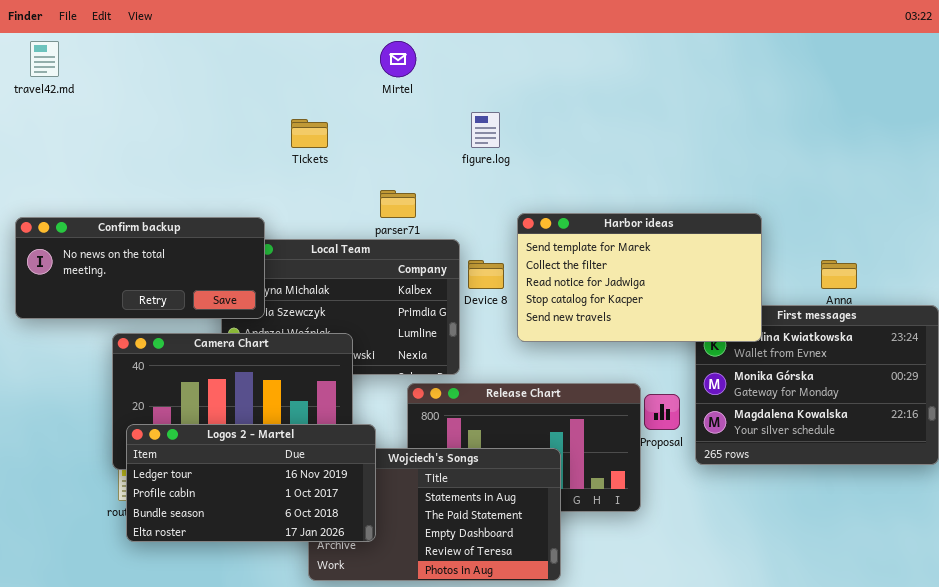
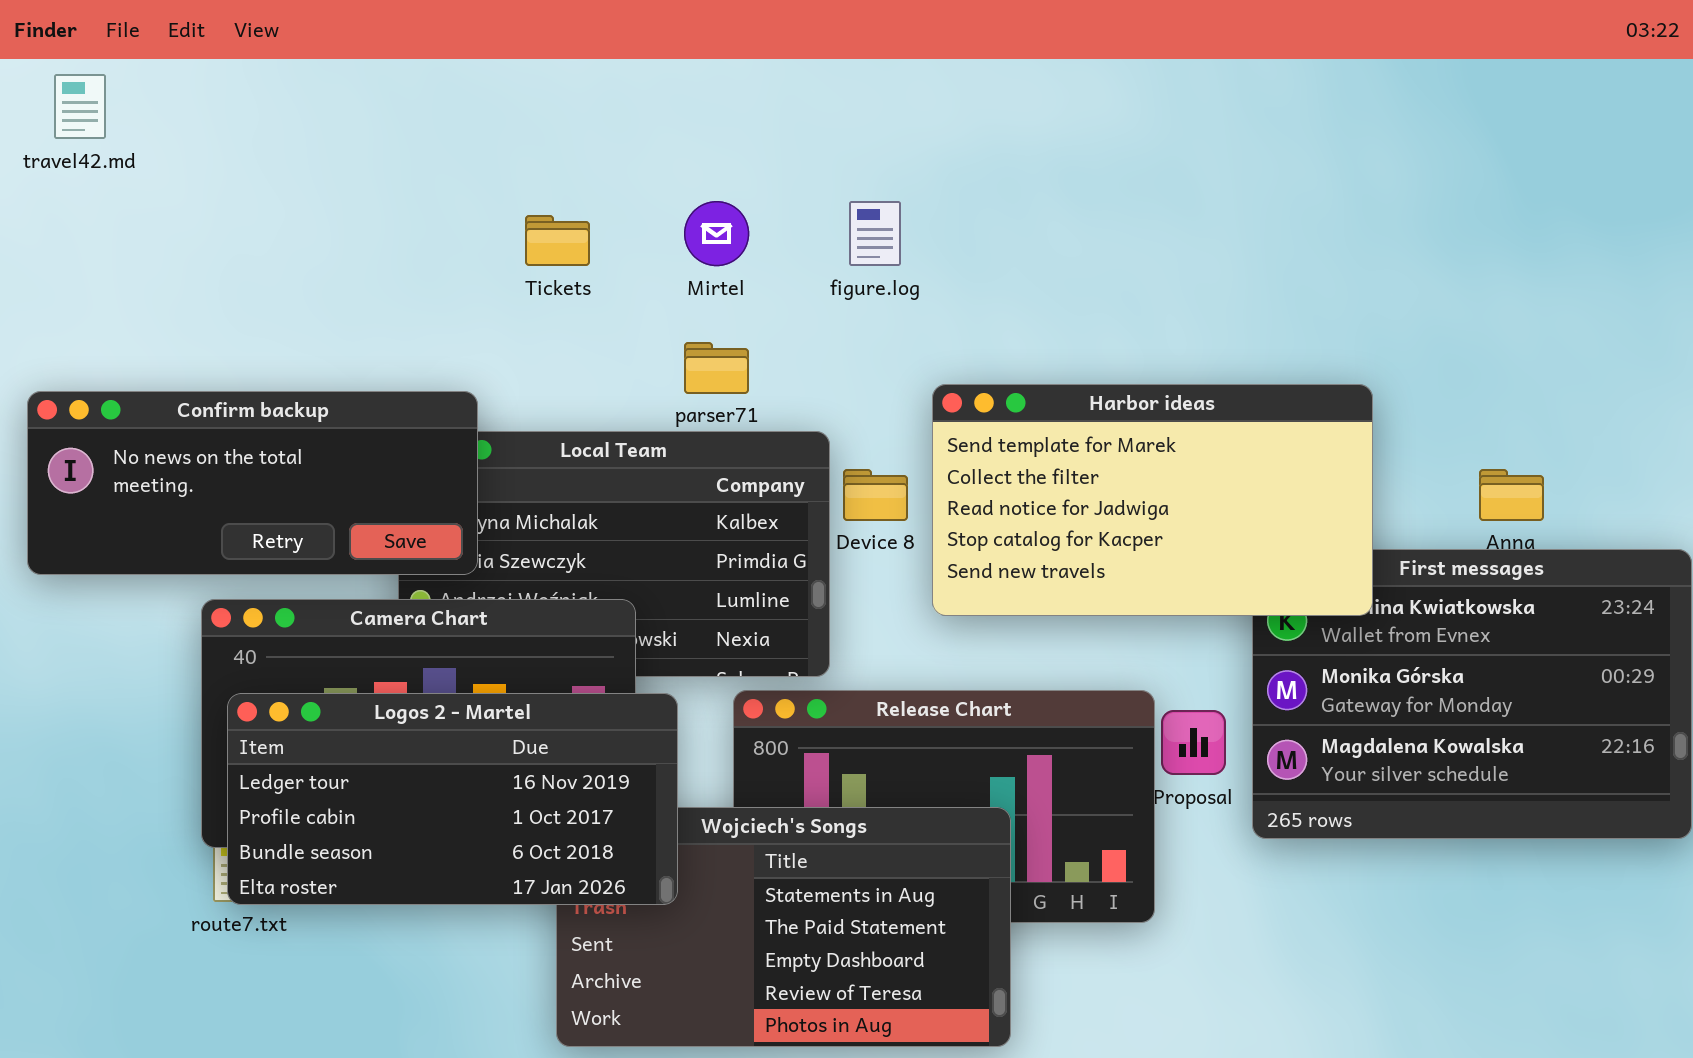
Mirtel: [380,41,416,77] -> [684,201,749,266], moved
Logos 2 - Martel: [126,424,376,542] -> [227,693,678,905], moved

